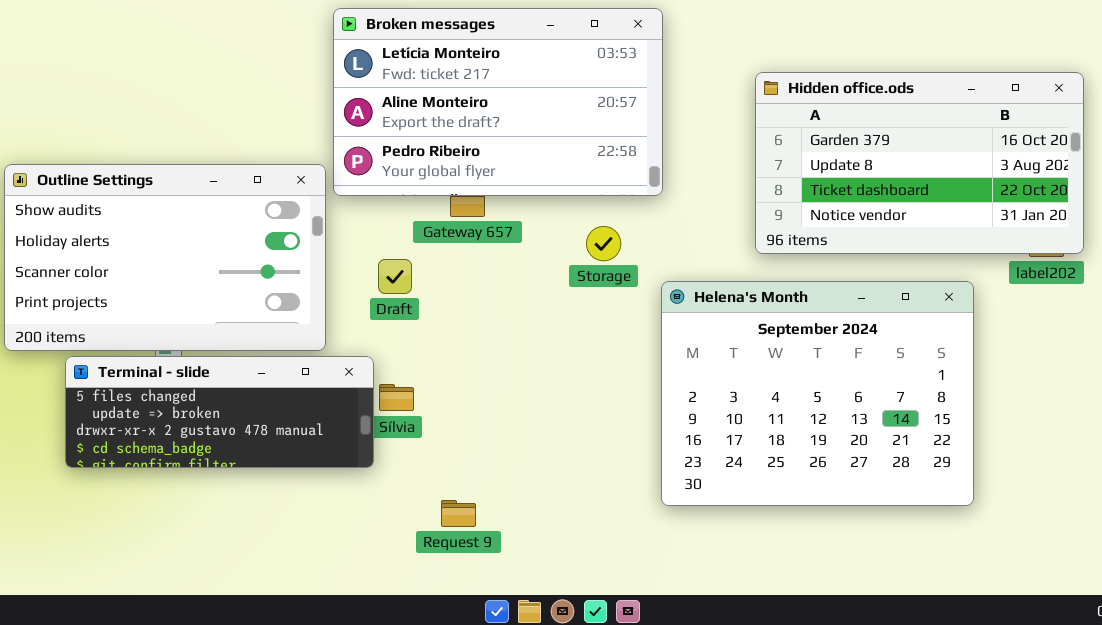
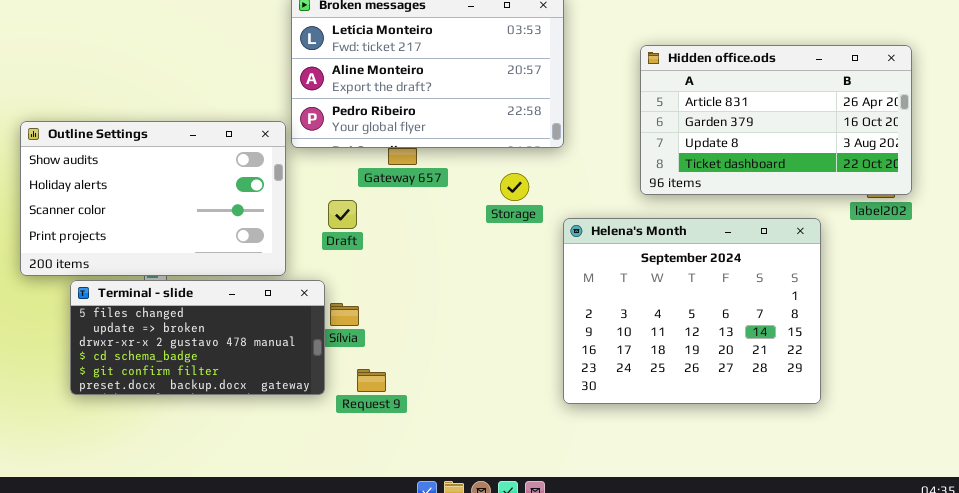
Hidden office.ods: [755,72,1084,254] -> [640,45,912,195], scrolled up 1 row
Terminal - slide: [65,356,374,468] -> [70,280,325,395], resized
Request 9: [441,500,476,527] -> [357,369,386,392], moved

